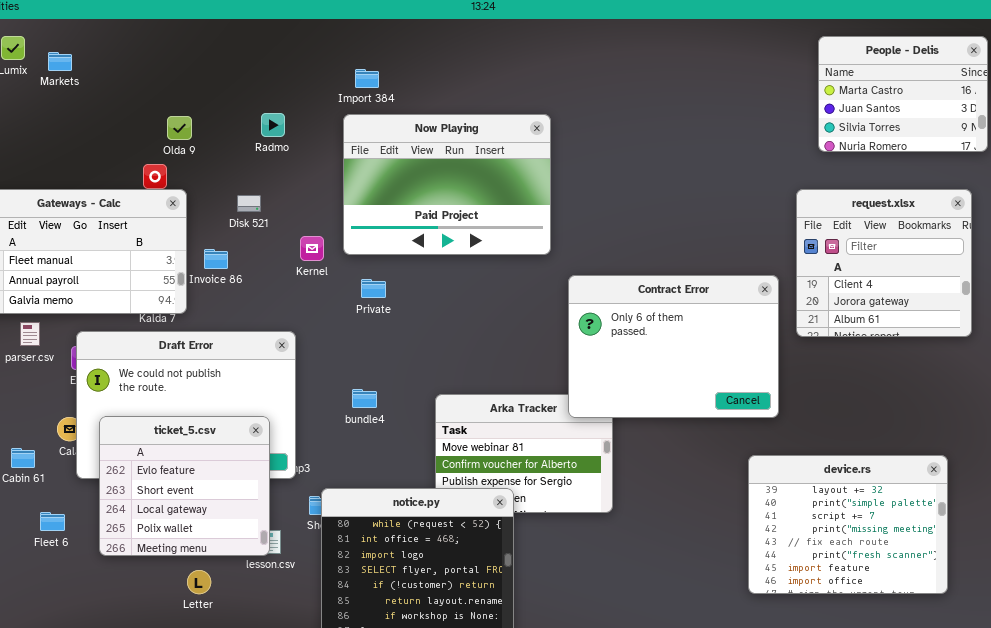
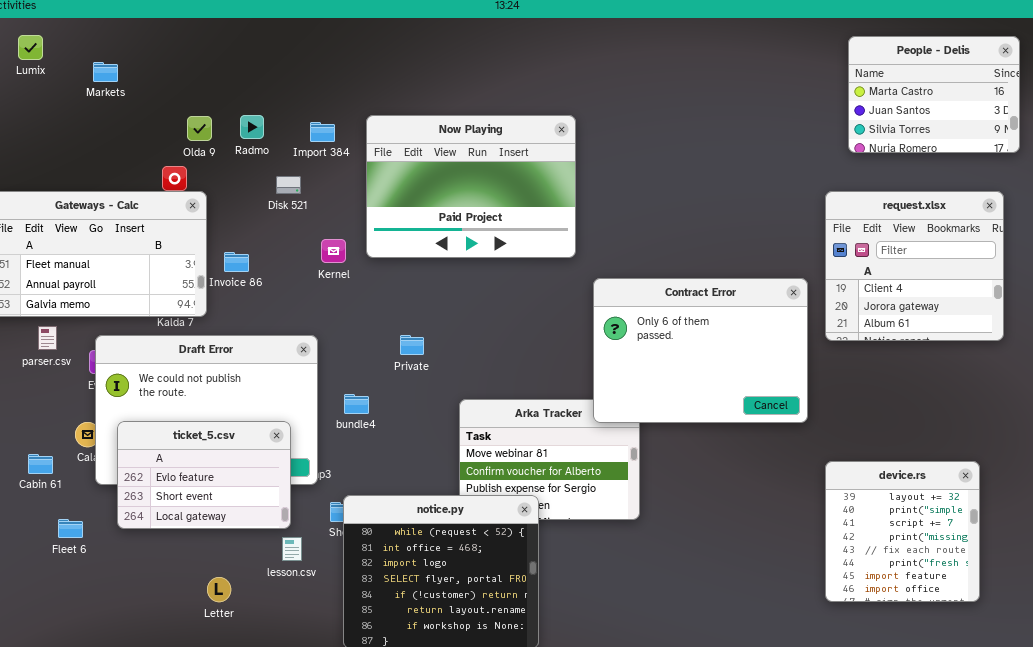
Markets: [48,52,72,71] -> [93,62,118,82], moved
Import 384: [355,69,379,88] -> [310,122,335,142], moved
Radmo: [261,113,285,137] -> [240,115,264,139], moved
Disk 521: [237,195,261,212] -> [276,176,301,194], moved
Private: [361,279,386,298] -> [400,335,424,355], moved
bundle4: [352,389,377,408] -> [344,394,369,414], moved
ticket_5.csv: [99,416,270,556] -> [117,421,291,529], resized
device.rs: [748,455,948,594] -> [825,461,980,602], resized

